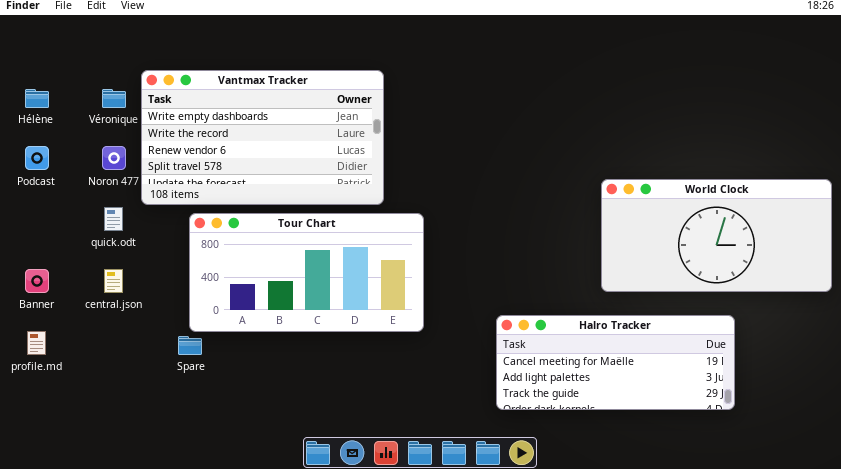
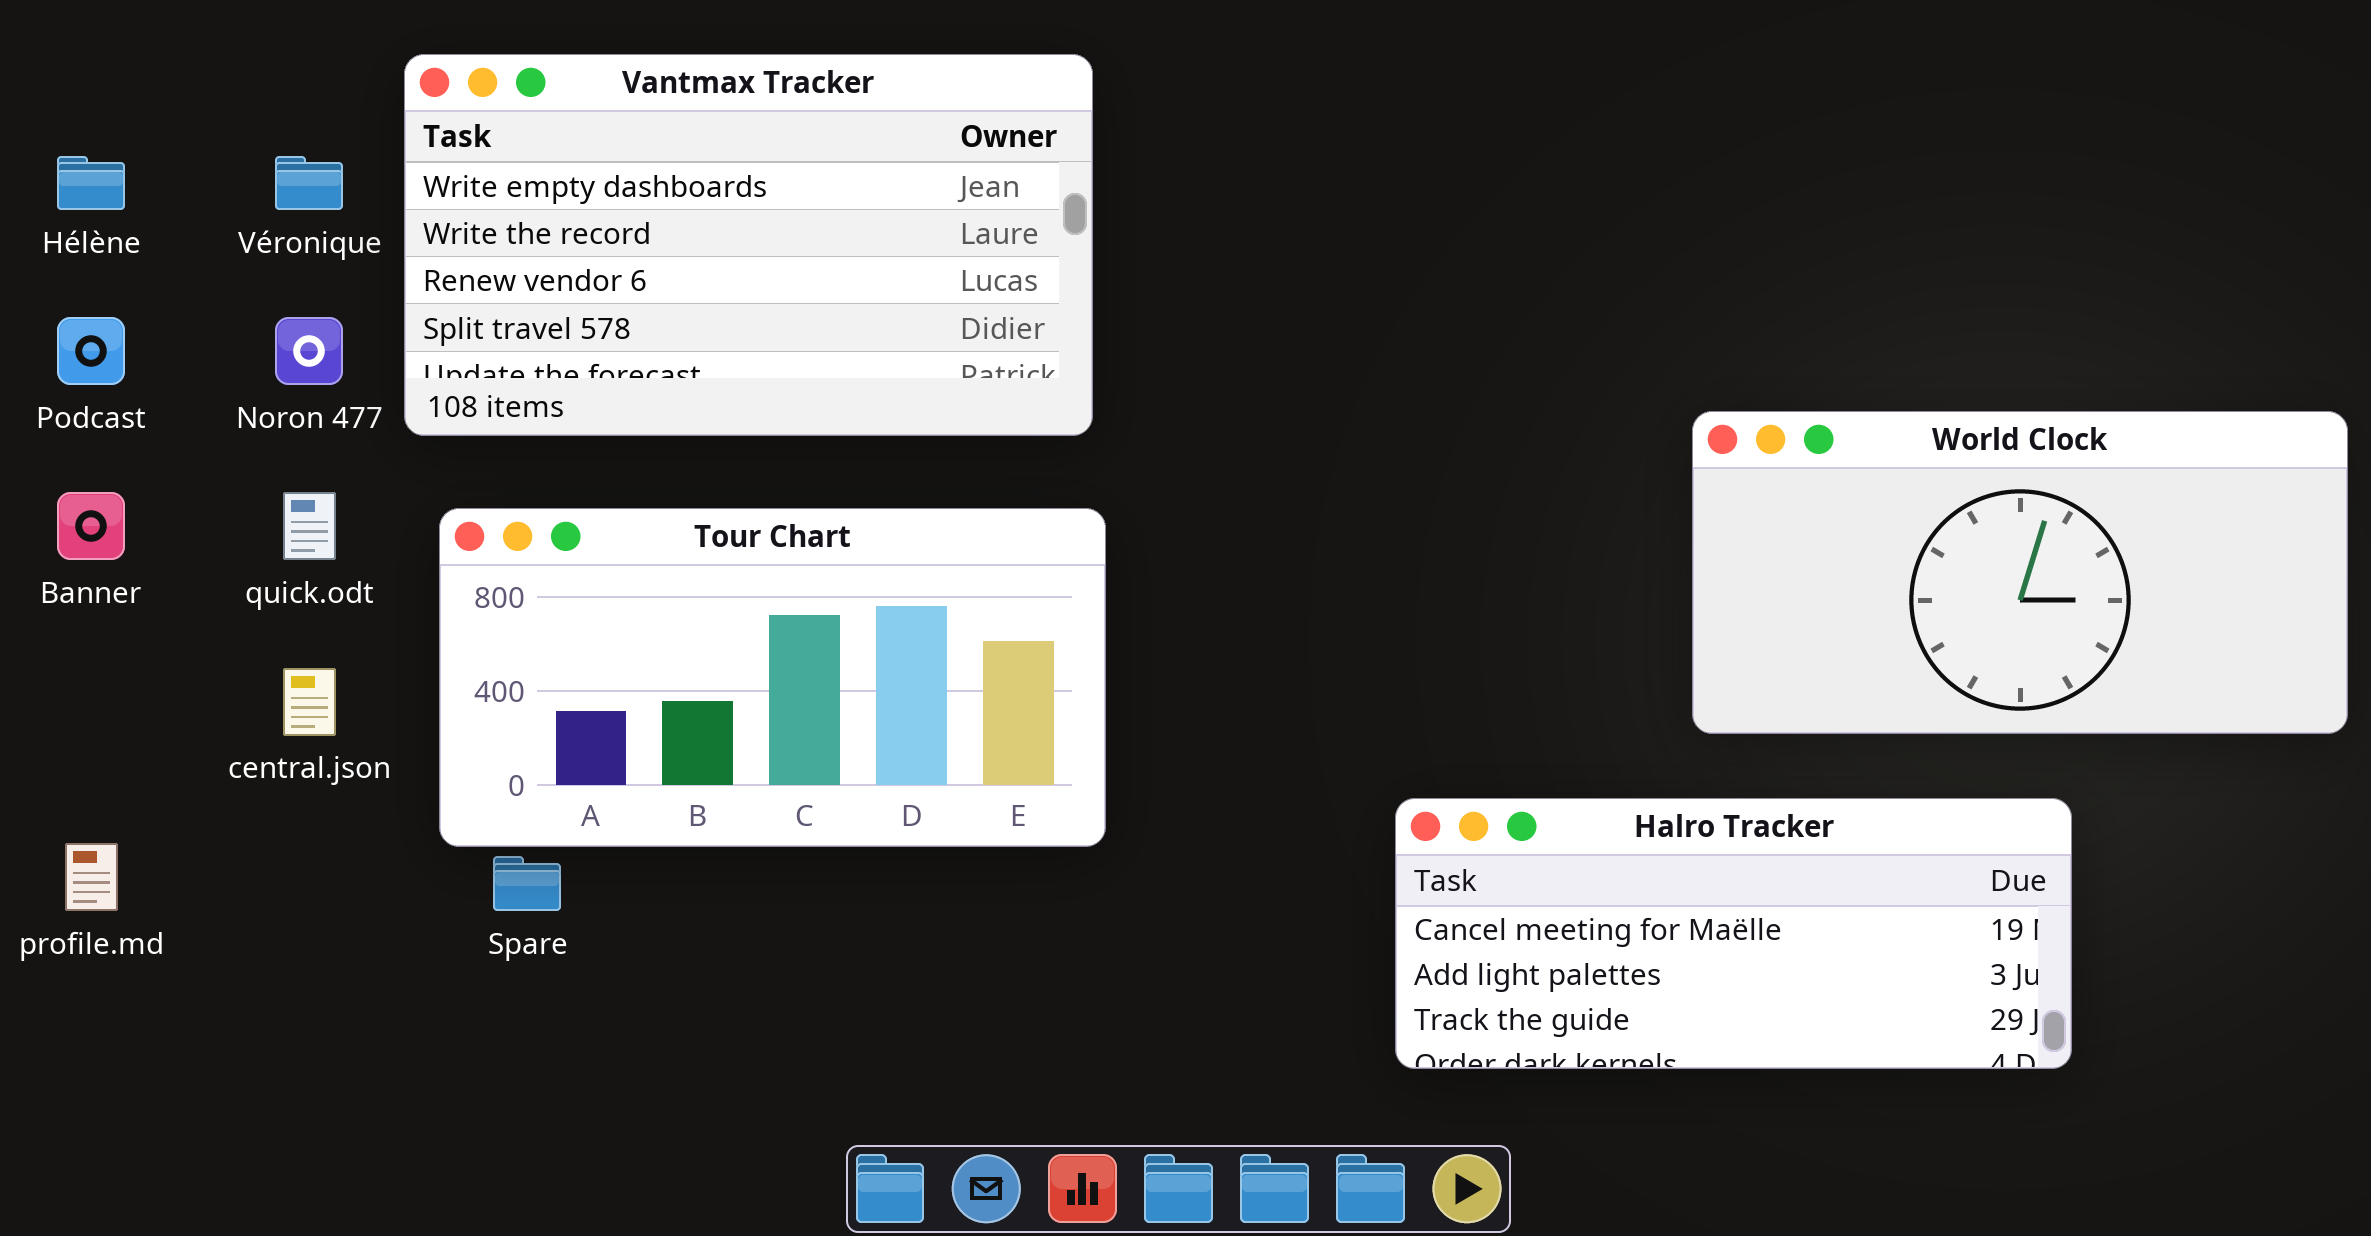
Vantmax Tracker: [141,70,384,205] -> [404,54,1093,436], moved
Tour Chart: [189,213,424,332] -> [439,508,1106,847], moved
Banner: [25,269,49,293] -> [57,492,125,560], moved

